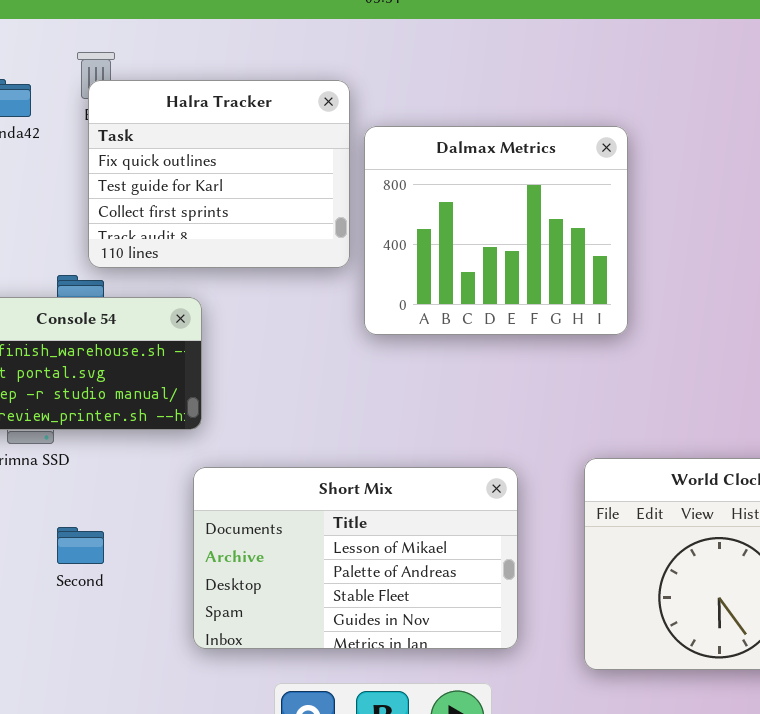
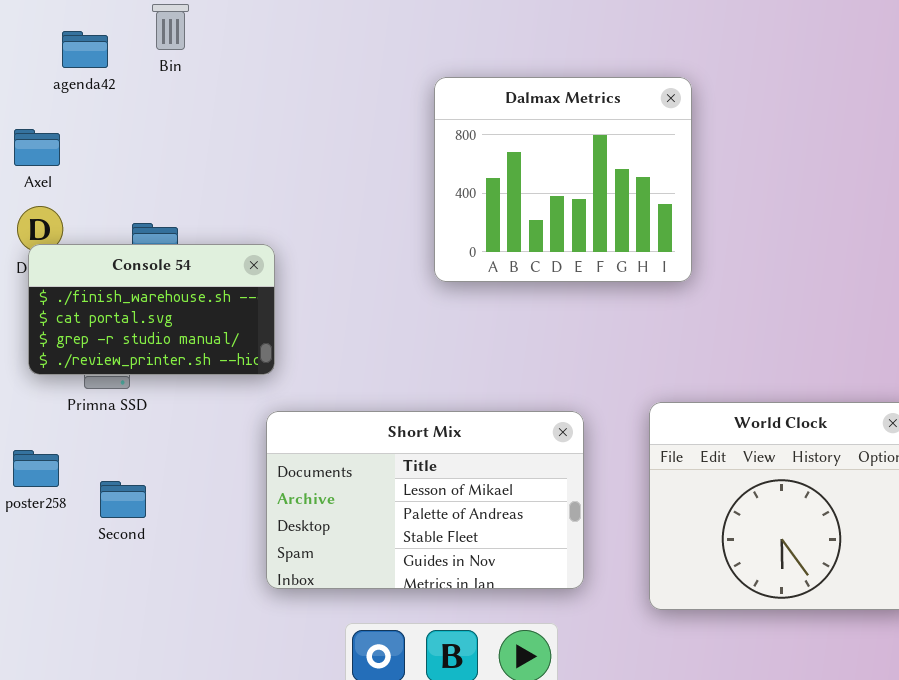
Halra Tracker: [88,80,350,268] -> none, closed
Second: [57,527,104,564] -> [100,481,146,518], moved

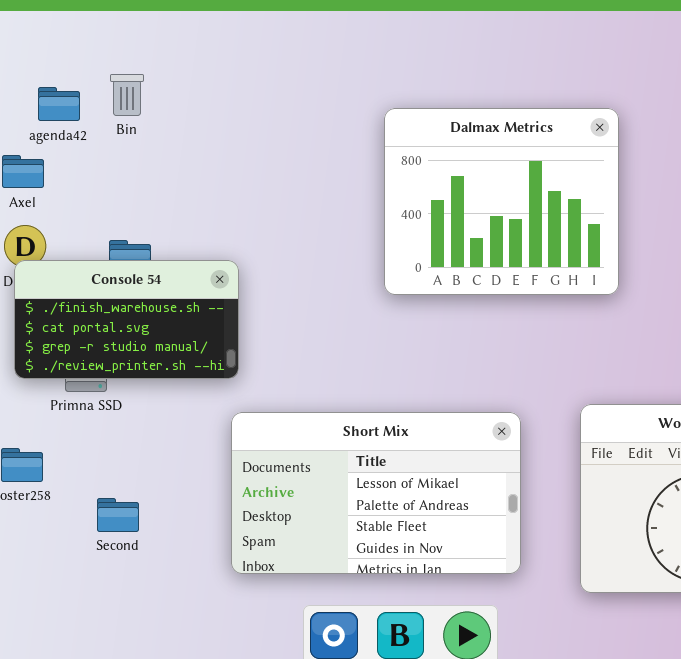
Bin: [152,4,189,50] -> [110,74,144,116], moved
agenda42: [62,31,108,68] -> [38,87,80,121], moved
Second: [100,481,146,518] -> [97,498,139,532], moved

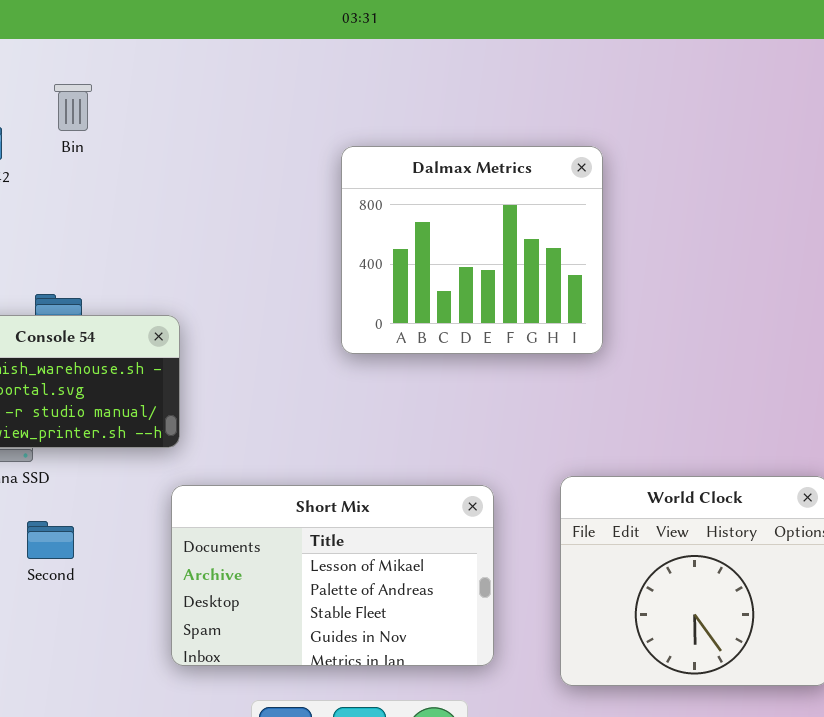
Bin: [110,74,144,116] -> [54,84,92,131], moved
Second: [97,498,139,532] -> [27,521,74,559], moved

